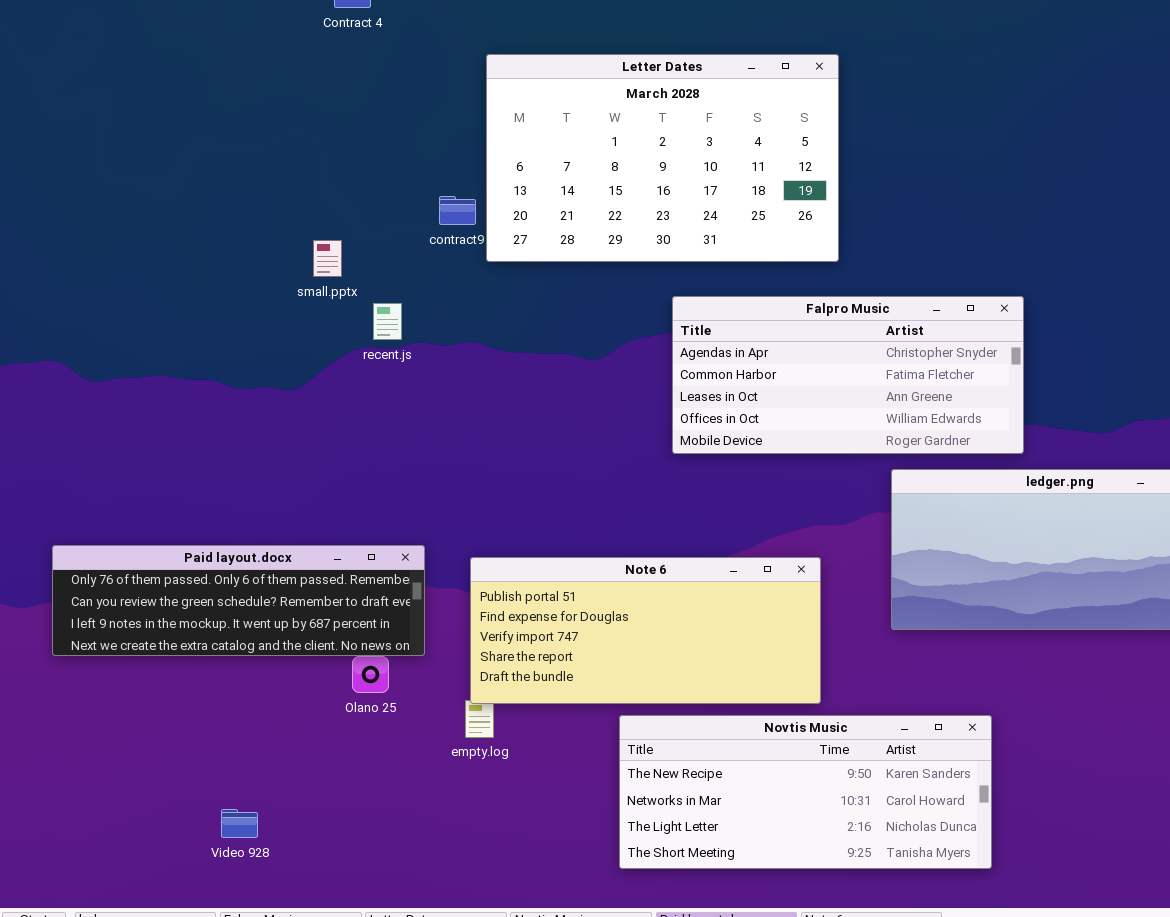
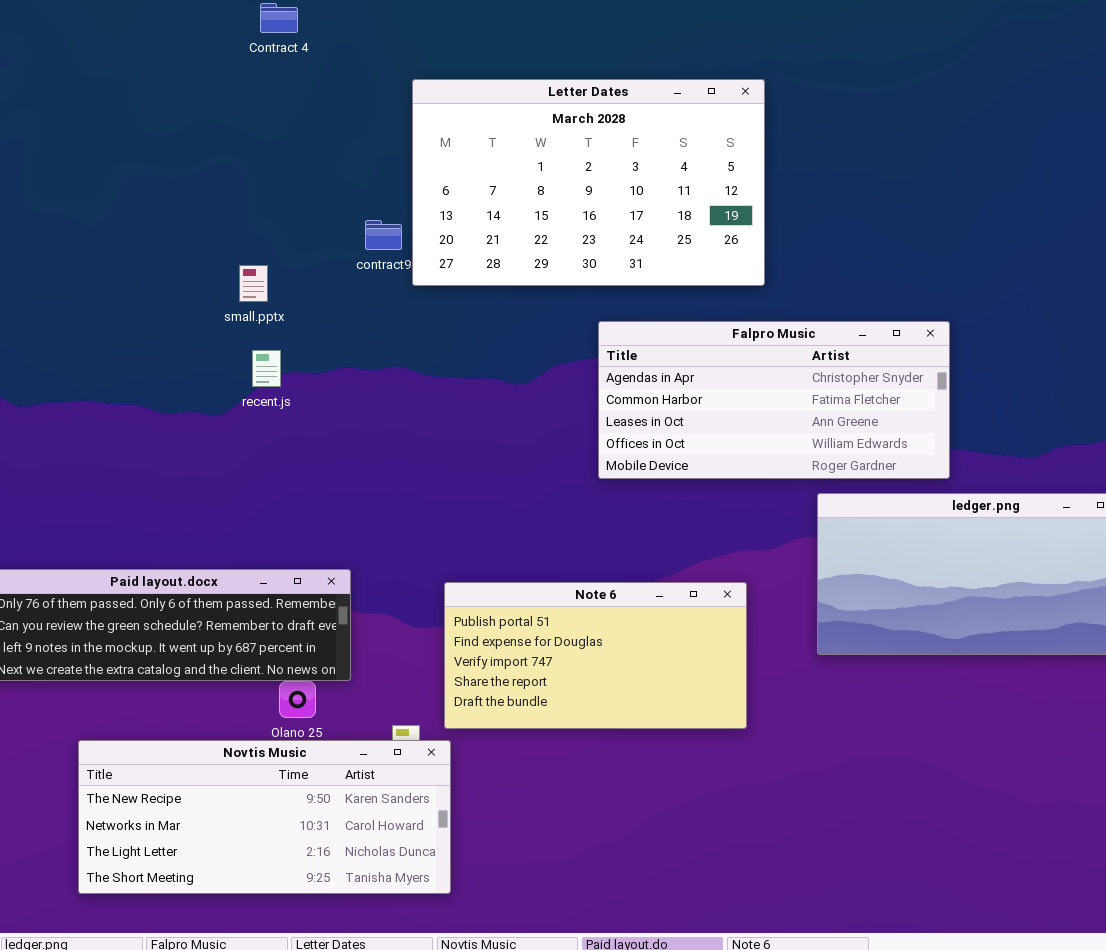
recent.js: [373,303,402,340] -> [252,350,281,387], moved
Note 6: [470,557,821,704] -> [444,582,747,729], resized
Novtis Music: [619,715,992,869] -> [78,740,451,894], moved

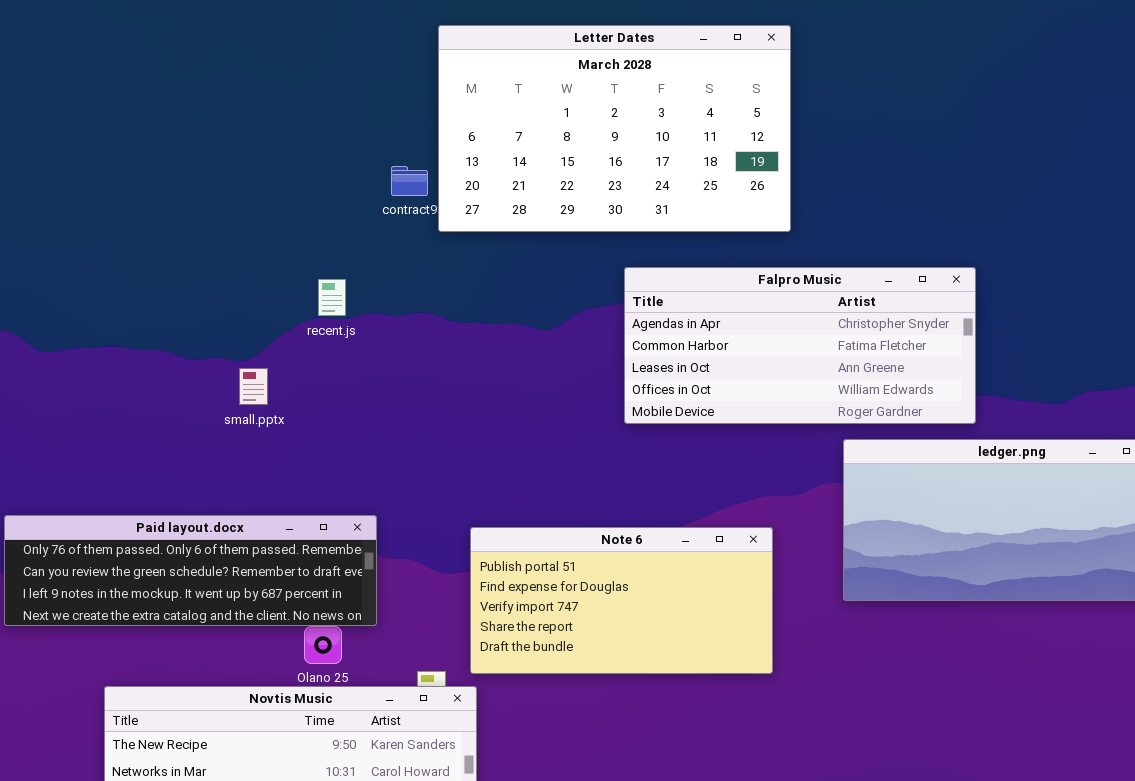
small.pptx: [239,265,268,302] -> [239,368,268,405], moved
recent.js: [252,350,281,387] -> [318,279,346,316], moved

